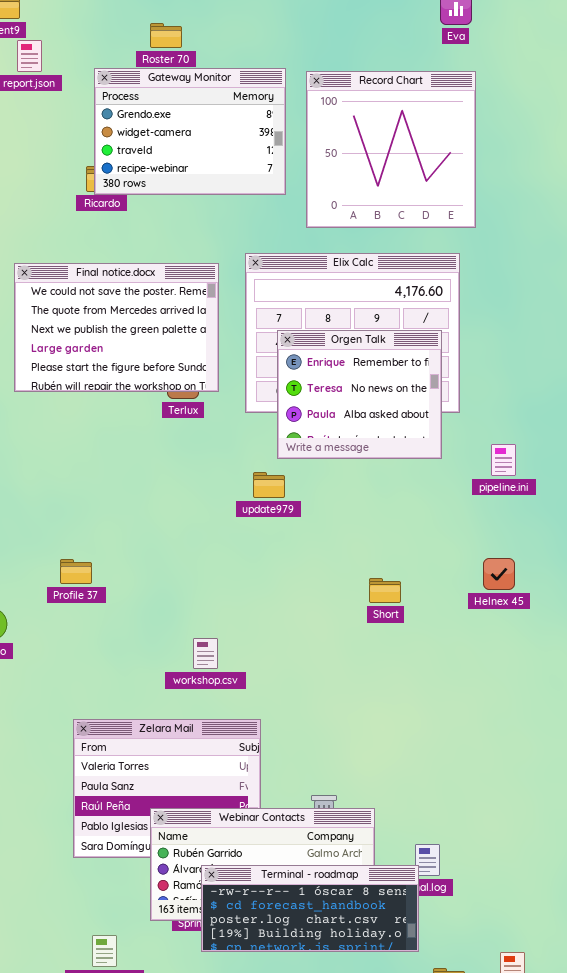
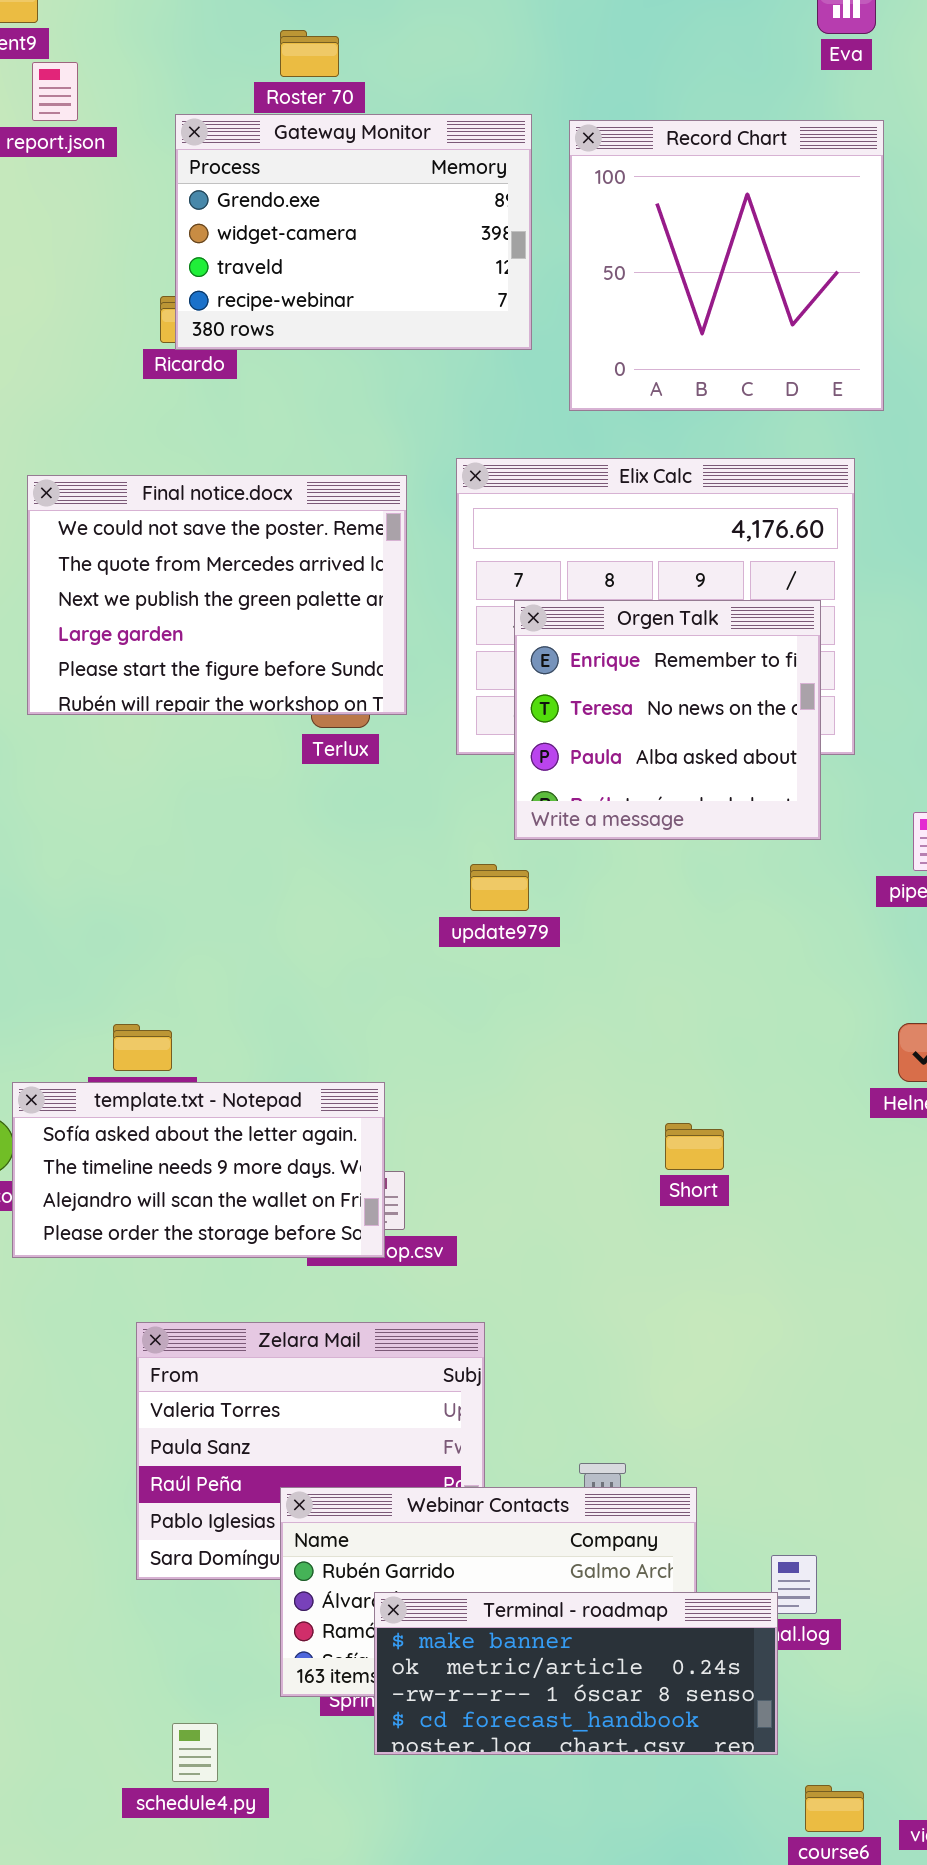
Short: [369,578,401,603] -> [665,1123,724,1170], moved
template.txt - Notepad: none -> [12,1082,385,1258], opened
Terminal - roadmap: [201,865,419,952] -> [374,1592,778,1755], scrolled up 2 rows

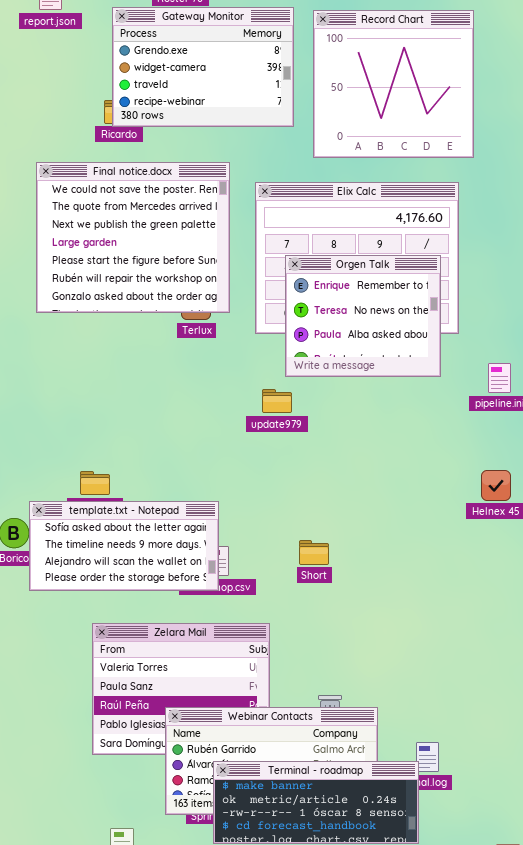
Final notice.docx: [27,475,407,715] -> [36,162,230,313], resized
Short: [665,1123,724,1170] -> [299,540,329,565], moved

